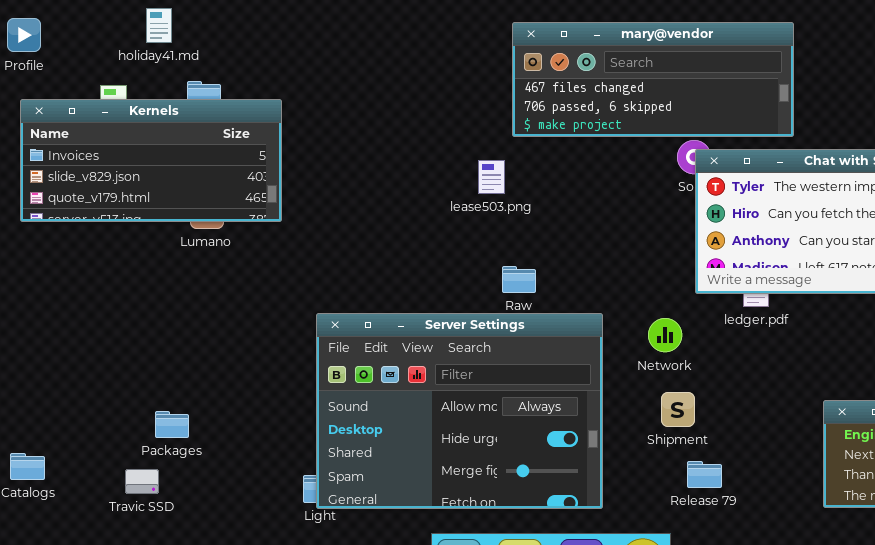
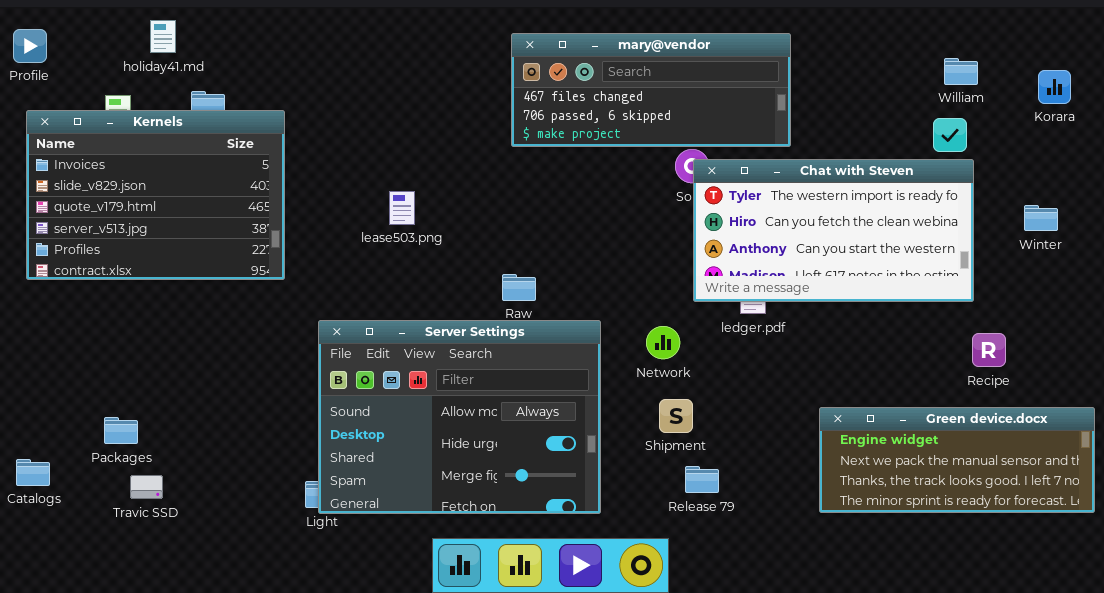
Kernels: [20,99,282,222] -> [26,110,285,280], resized
lease503.png: [478,160,505,194] -> [389,191,415,225], moved
Packages: [155,411,189,438] -> [104,417,138,444], moved

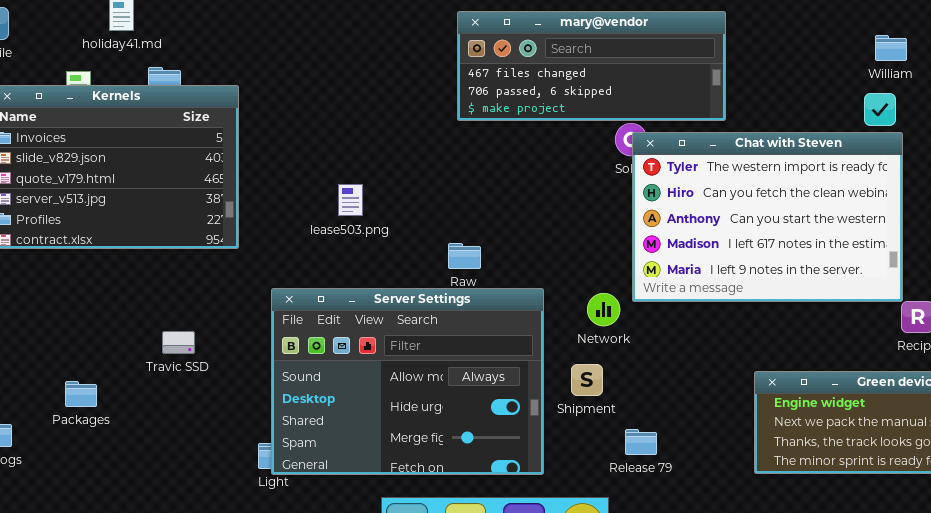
Chat with Steven: [693,159,974,302] -> [632,132,903,302], resized
lease503.png: [389,191,415,225] -> [338,184,363,216], moved
Shipment: [659,399,693,433] -> [571,364,603,396], moved
Travic SSD: [130,475,163,499] -> [162,331,195,354], moved

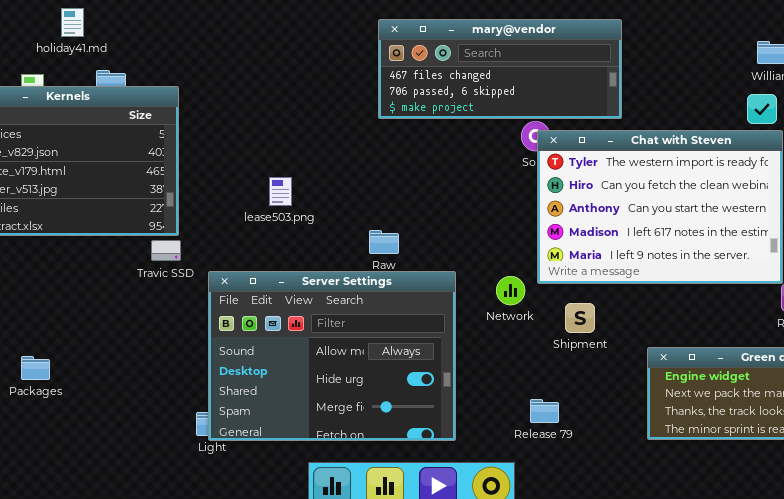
Travic SSD: [162,331,195,354] -> [151,240,181,261], moved
Shipment: [571,364,603,396] -> [565,303,595,333], moved

